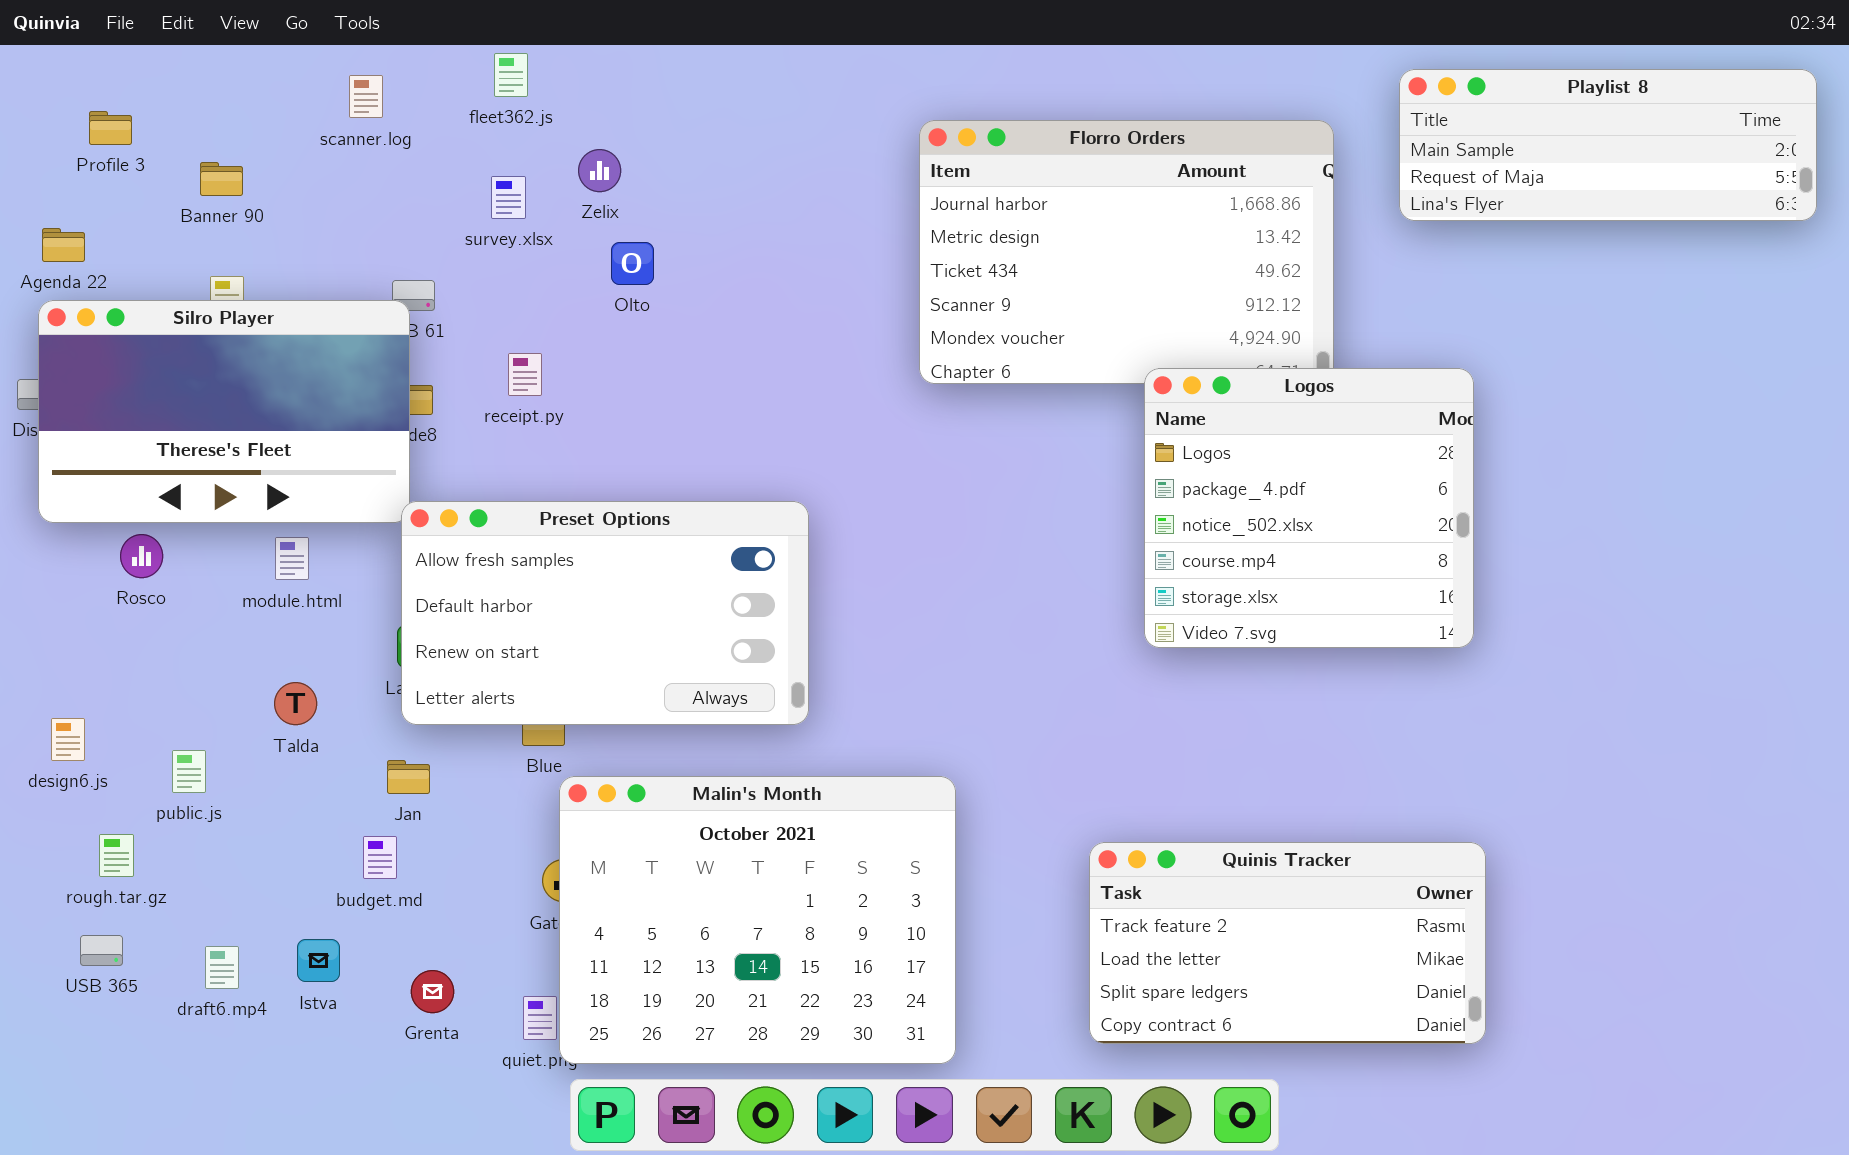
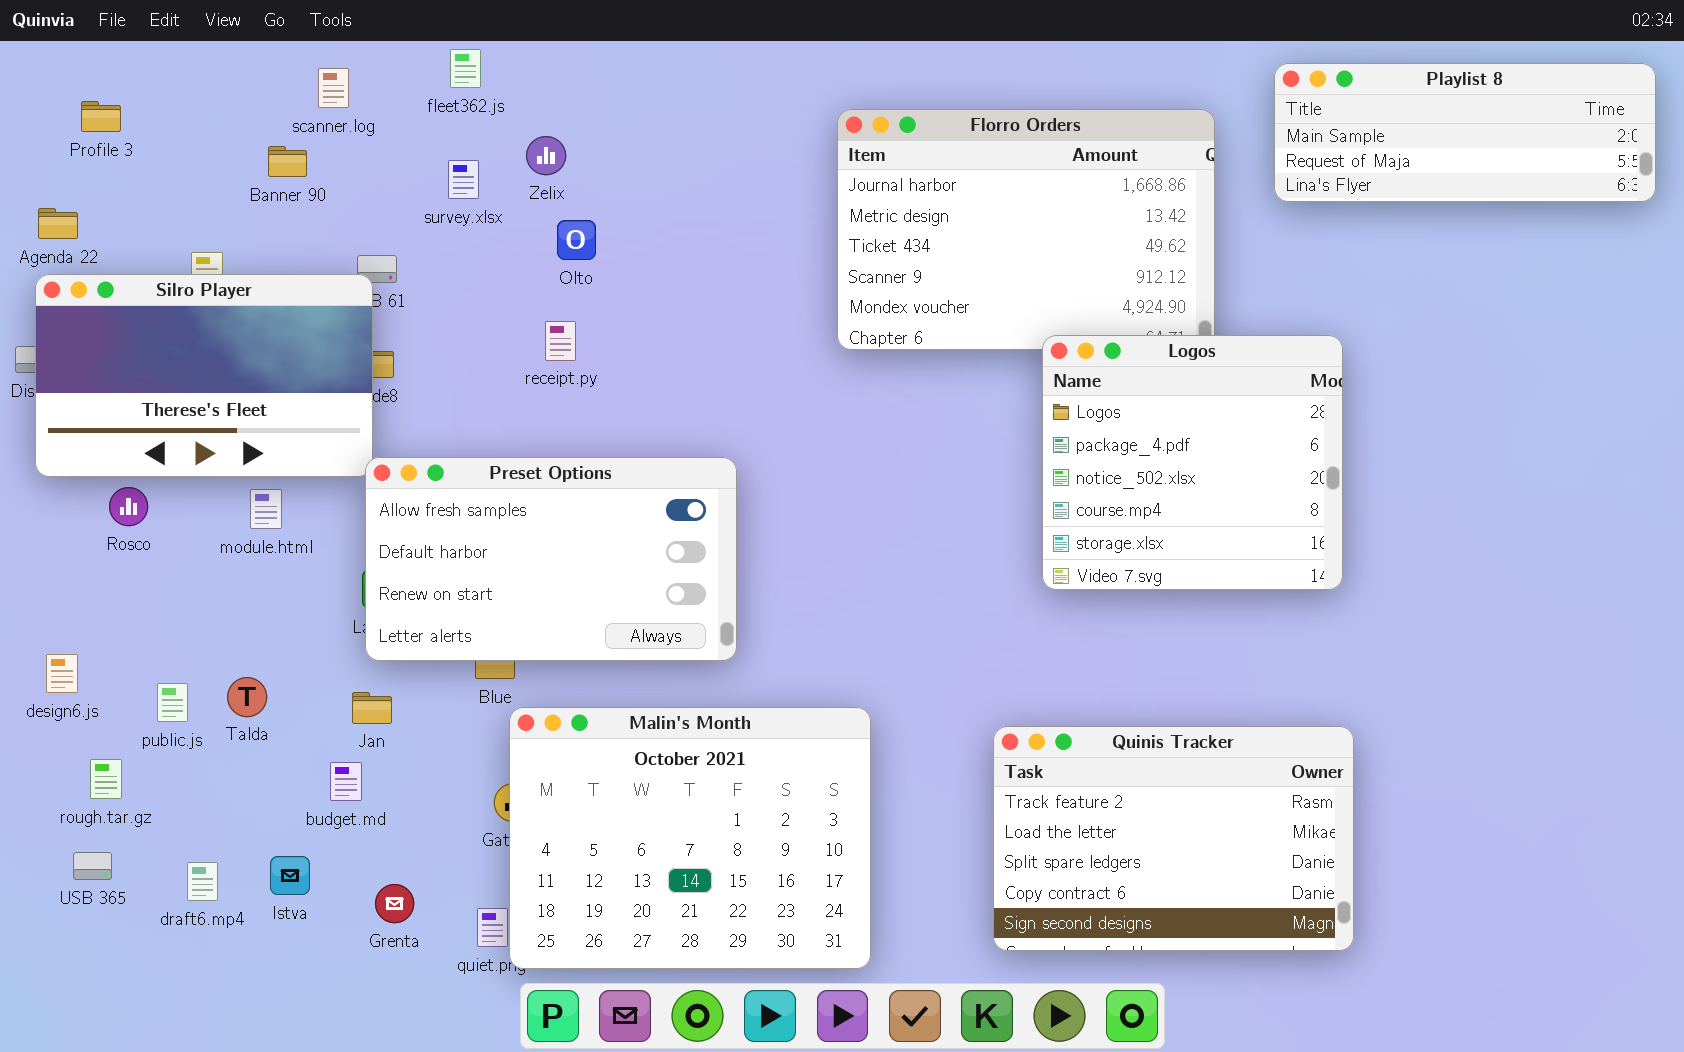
Banner 90: [200,162,243,196] -> [268,146,307,177], moved
receipt.py: [508,353,542,396] -> [545,321,576,361], moved
Talda: [274,682,317,725] -> [227,677,267,717], moved
Quinis Tracker: [1089,842,1486,1044] -> [993,726,1354,951], resized

